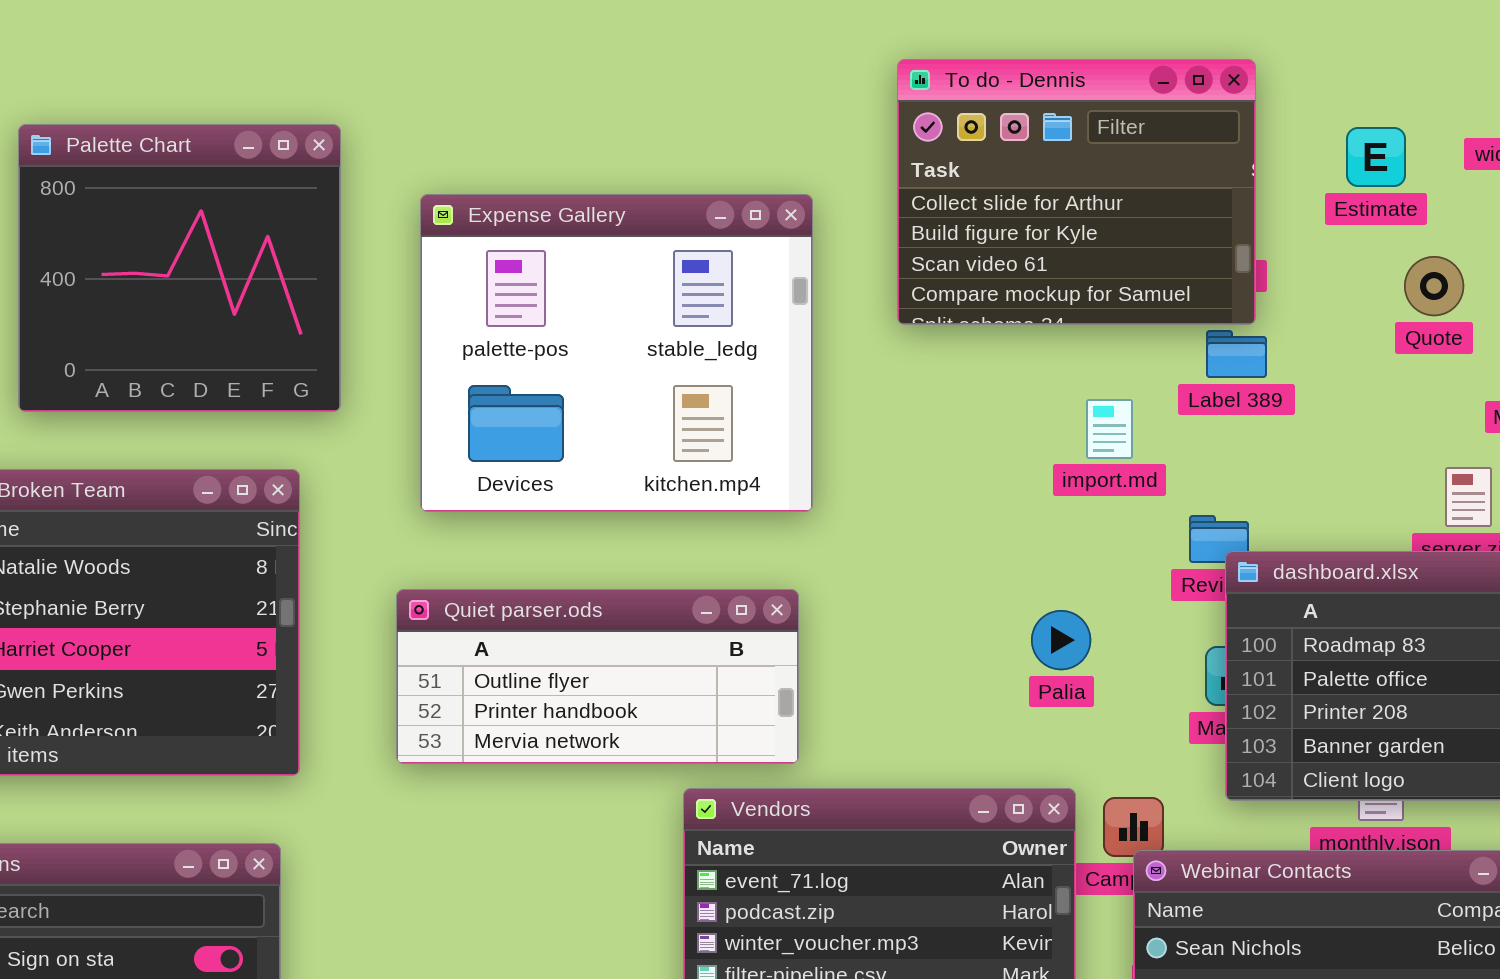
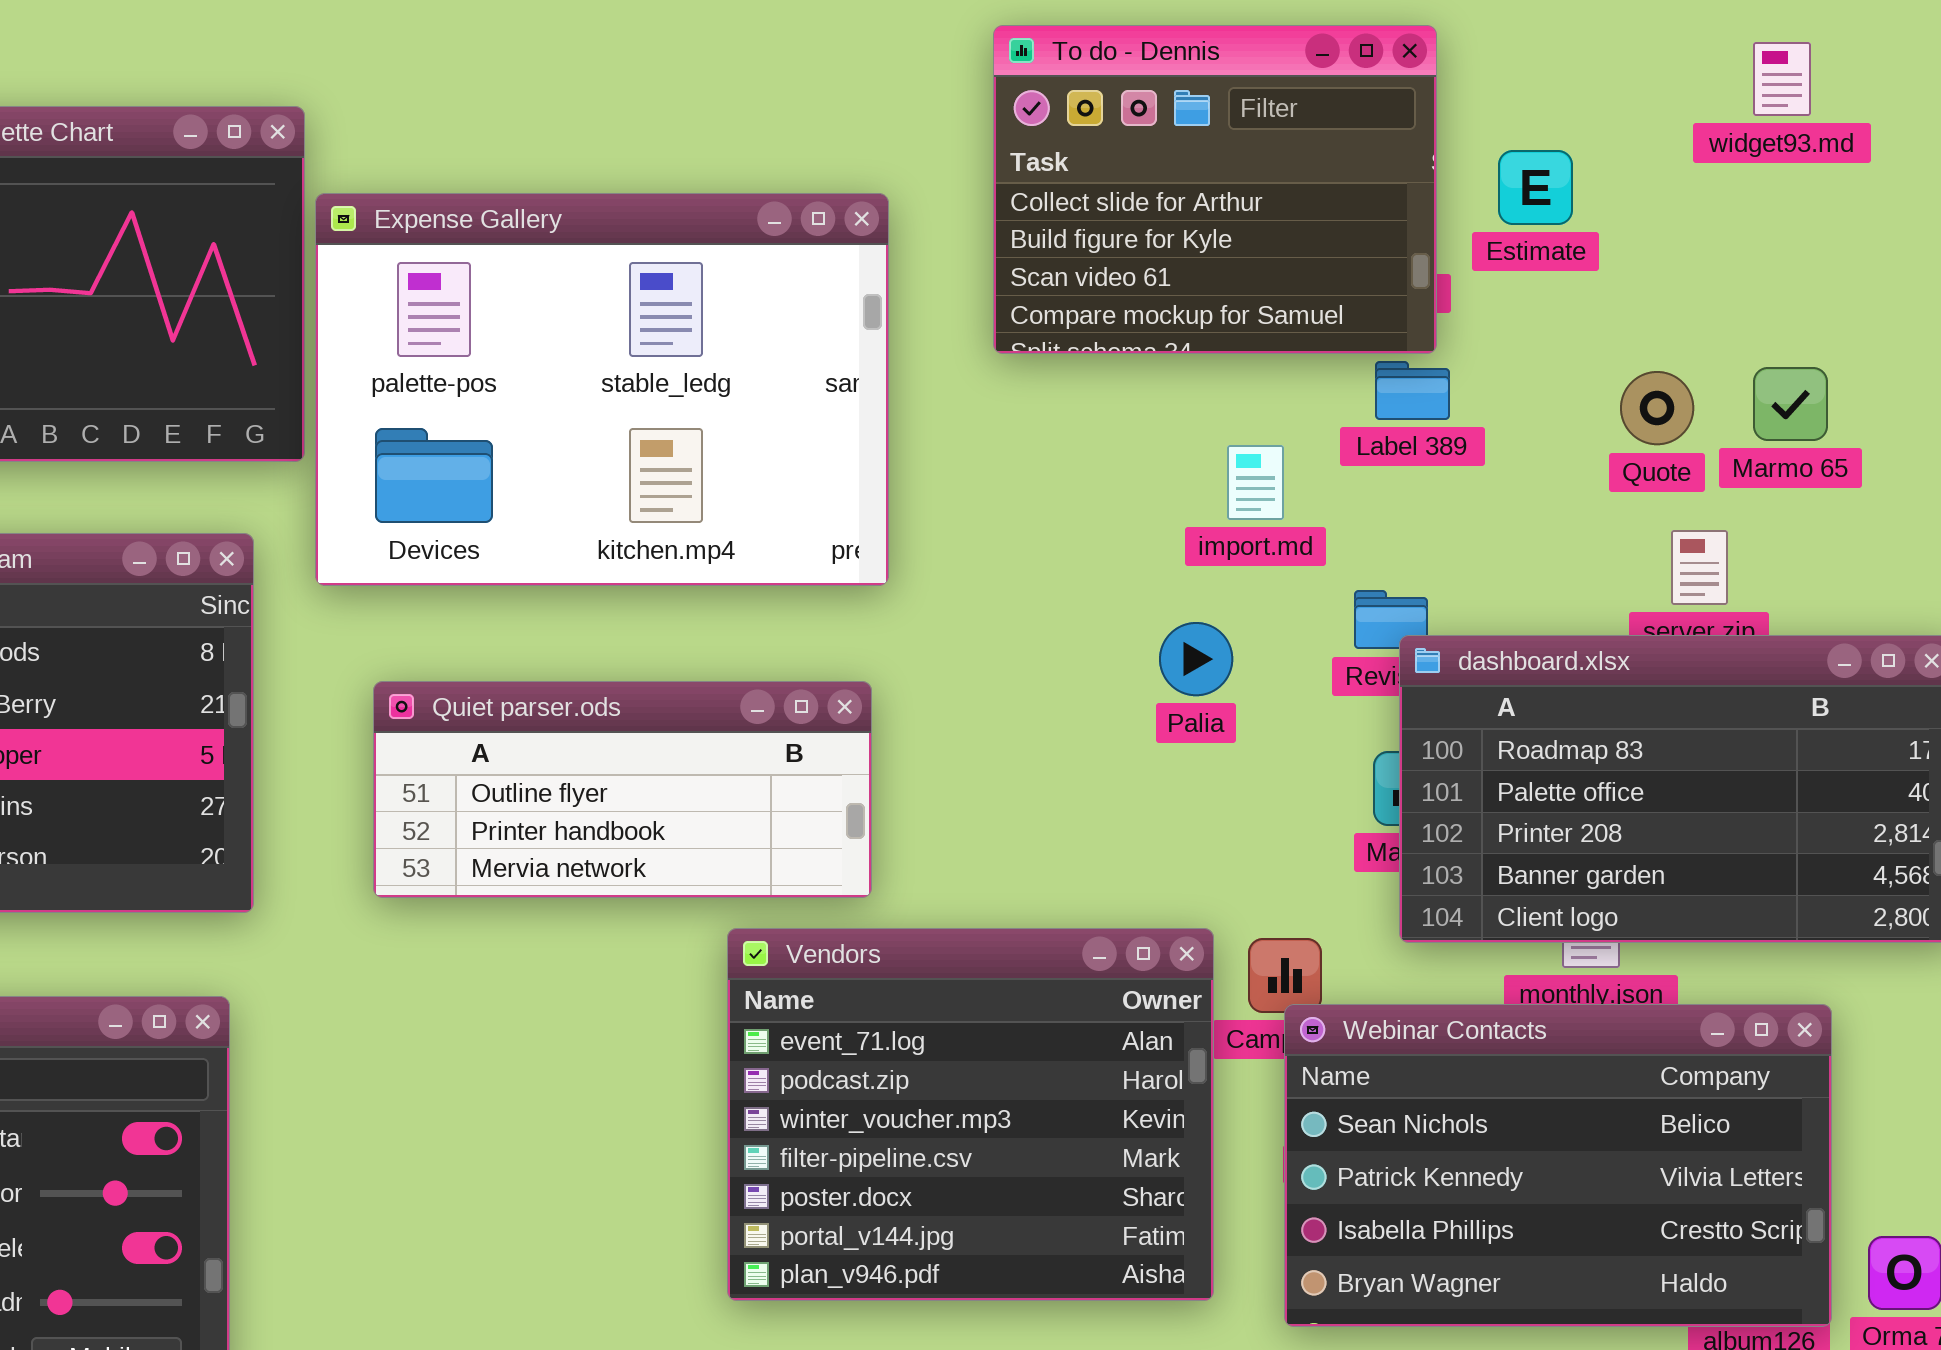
Estimate: [1346,127,1406,187] -> [1498,150,1573,225], moved
Expense Gallery: [420,194,813,512] -> [315,193,889,586], resized
Quote: [1404,256,1464,316] -> [1620,371,1694,445], moved
Palia: [1031,610,1091,670] -> [1159,622,1233,696], moved

